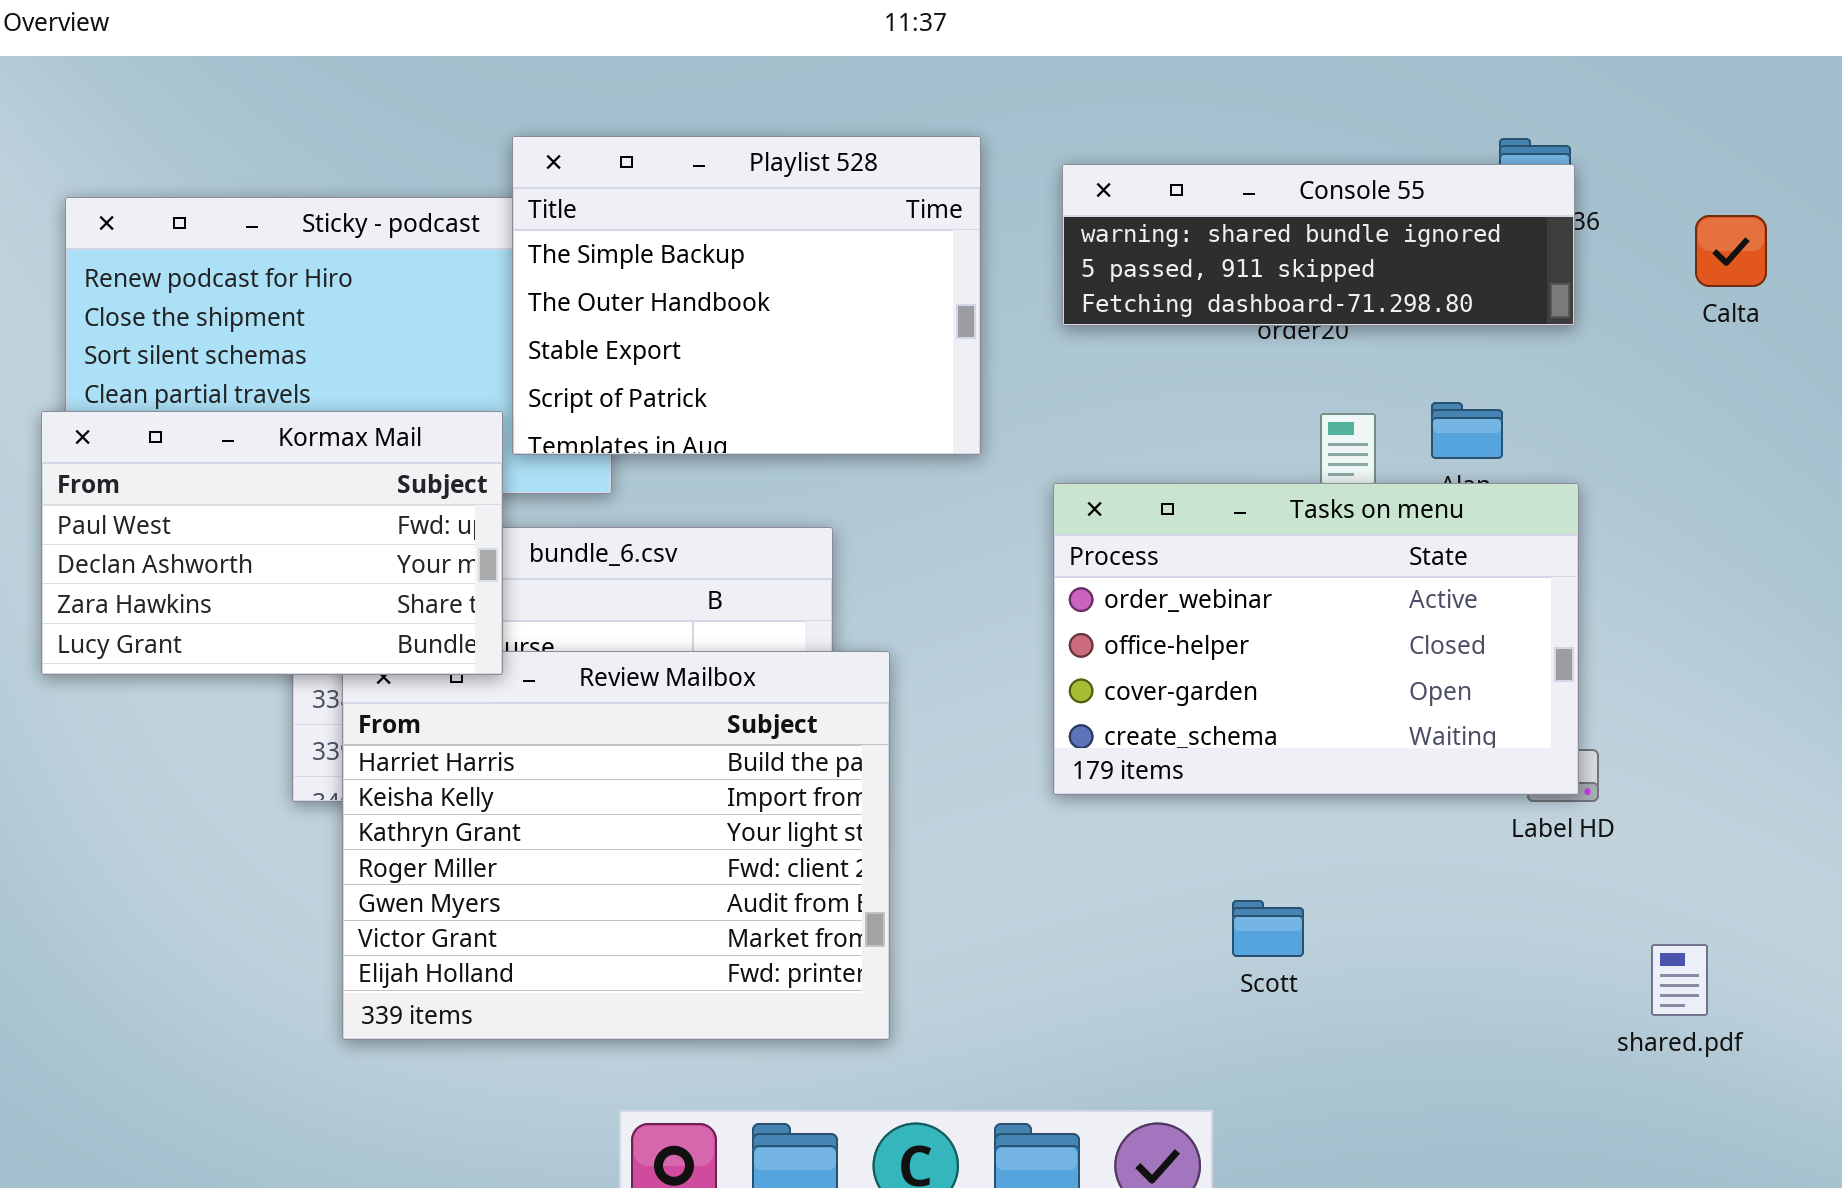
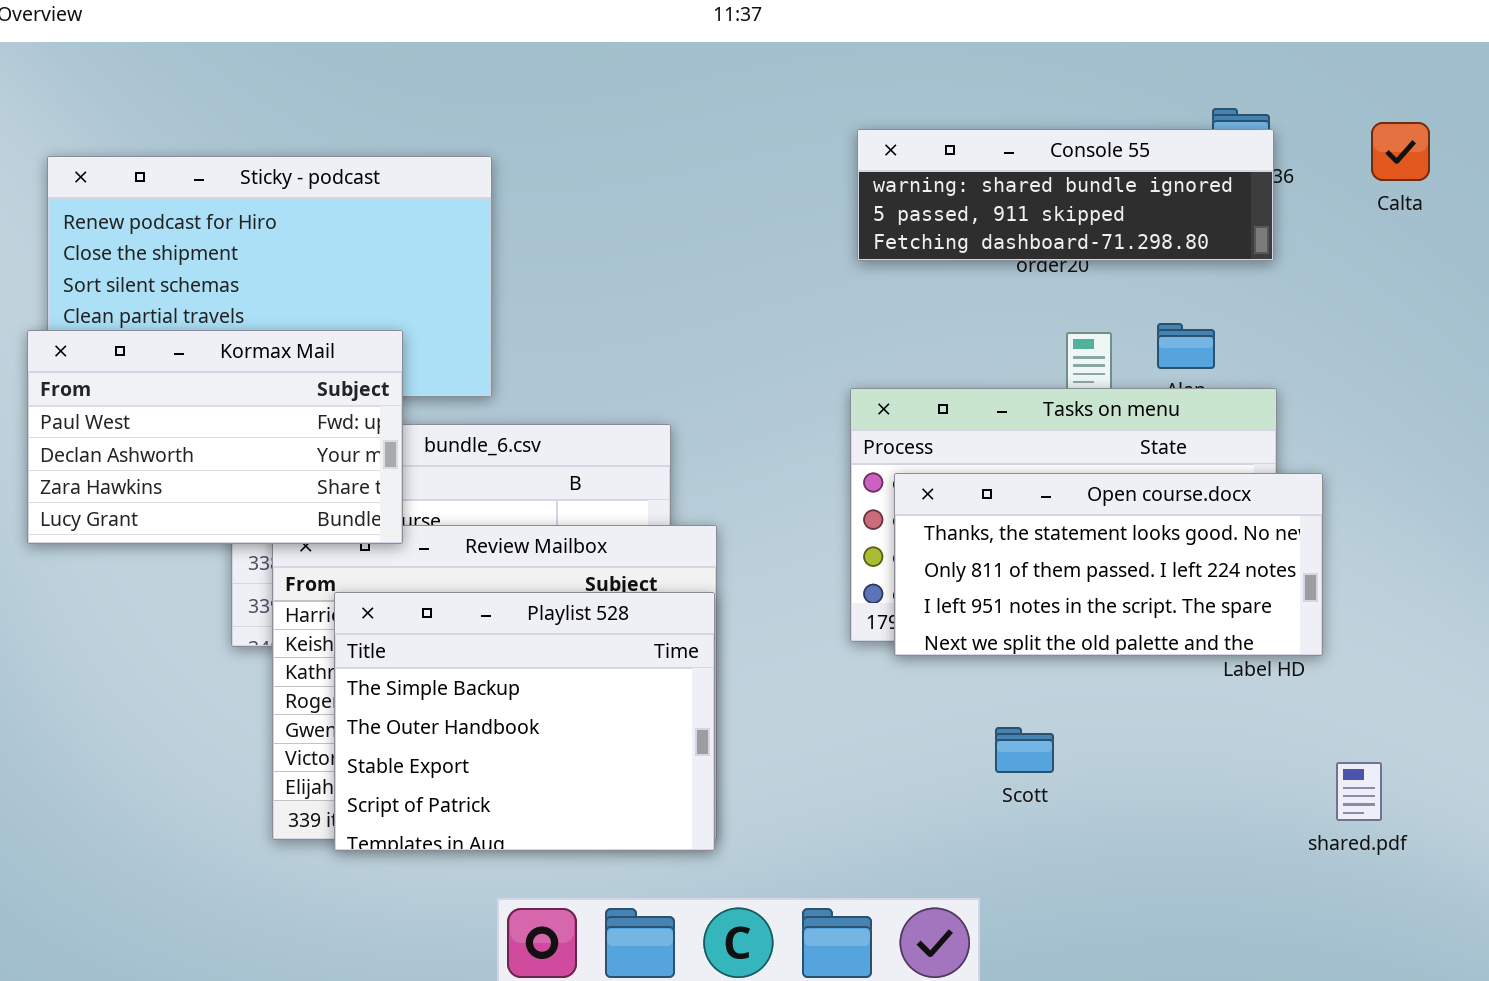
Playlist 528: [512,136,981,455] -> [334,592,715,851], moved
Calta: [1695,215,1767,287] -> [1371,122,1430,181], moved
Open course.docx: none -> [894,473,1323,656], opened

